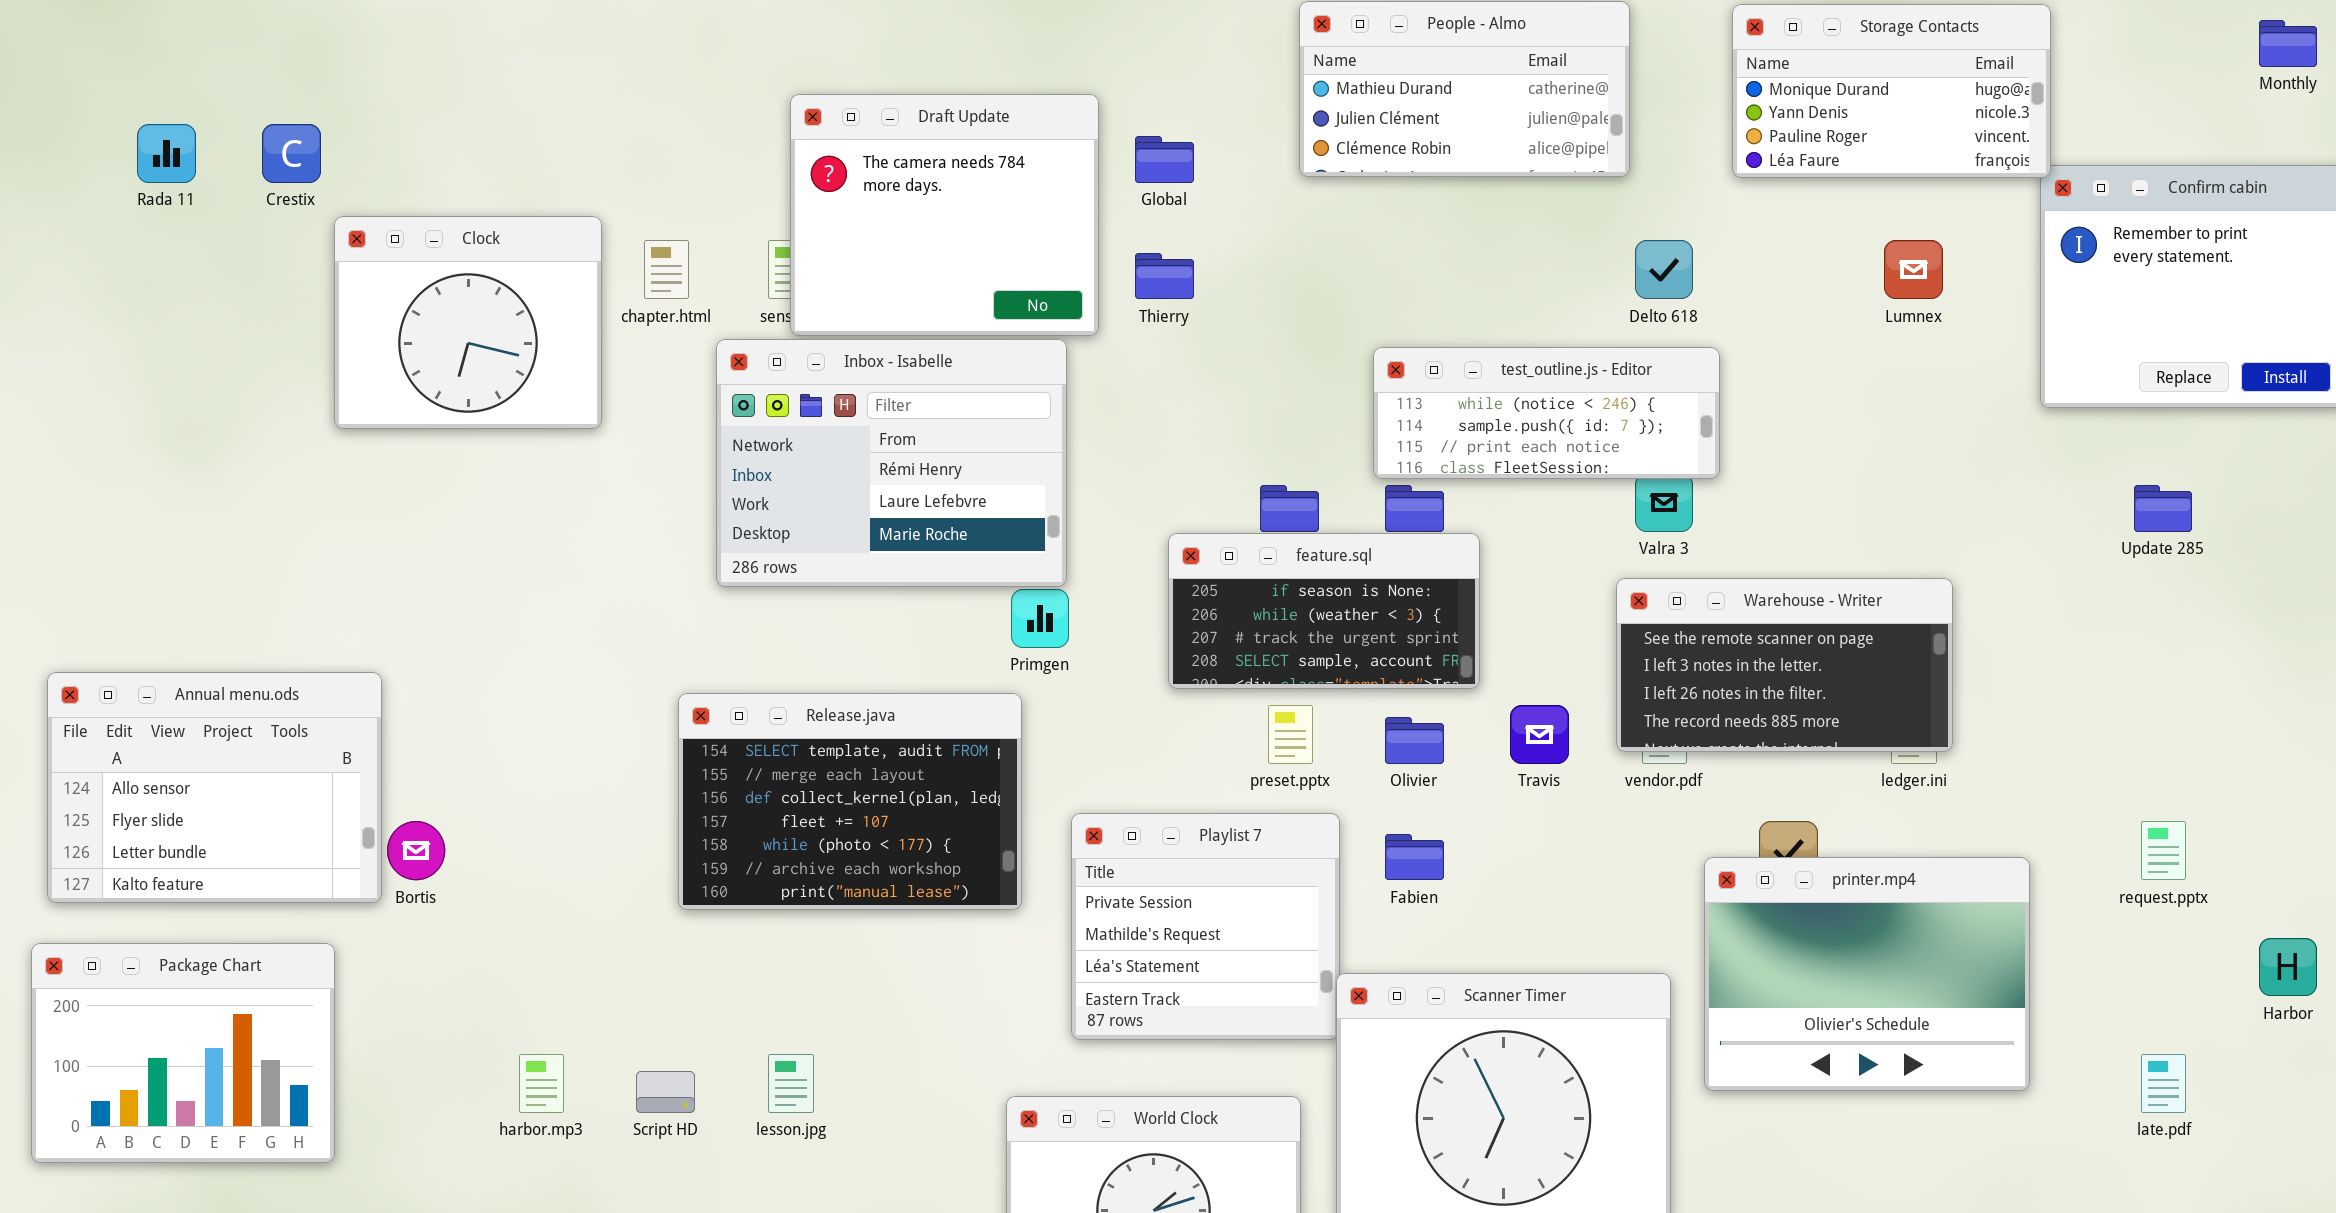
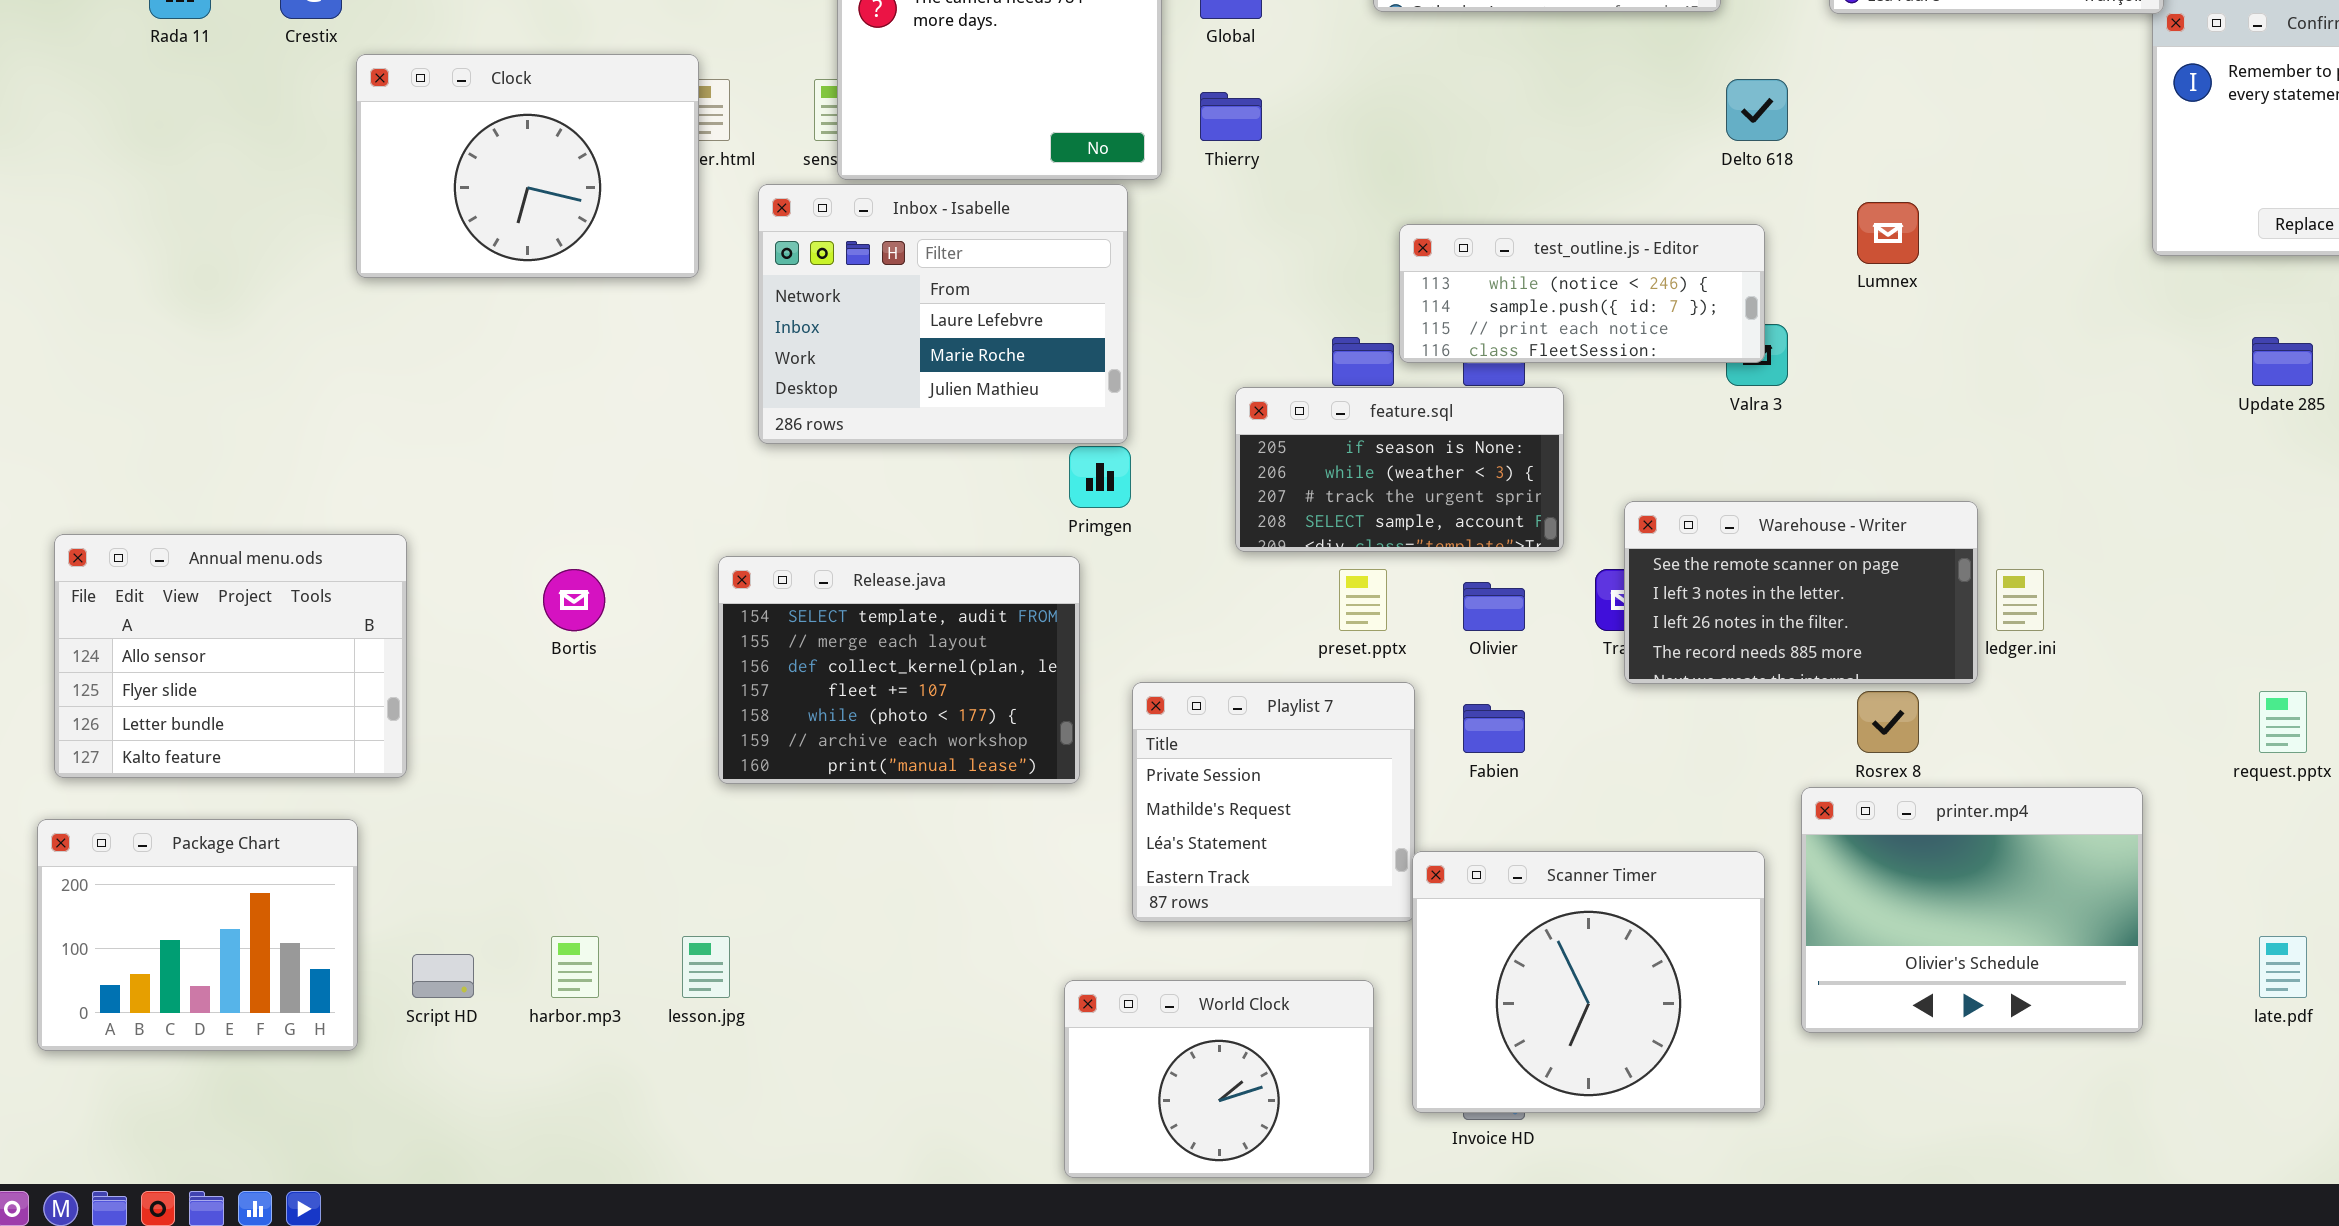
Clock: [334,216,602,429] -> [356,54,699,278], resized
Lumnex: [1884,240,1943,299] -> [1857,202,1919,264], moved
Inbox - Isabelle: [716,339,1067,587] -> [758,184,1128,444], scrolled down 1 row
test_outline.js - Editor: [1373,347,1720,479] -> [1399,224,1765,363], moved
Warehouse - Writer: [1616,578,1953,752] -> [1624,501,1978,684], moved
Bortis: [387,821,445,880] -> [543,569,605,631], moved
printer.mp4: [1704,857,2030,1091] -> [1801,787,2143,1033], moved
lesson.jpg: [768,1054,814,1113] -> [682,936,730,998], moved
Script HD: [636,1071,695,1113] -> [412,954,474,998], moved

